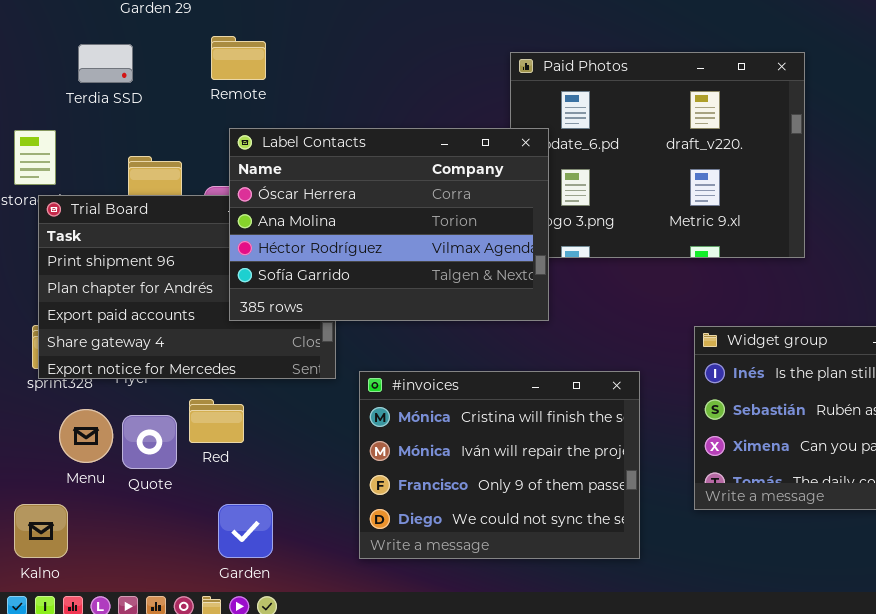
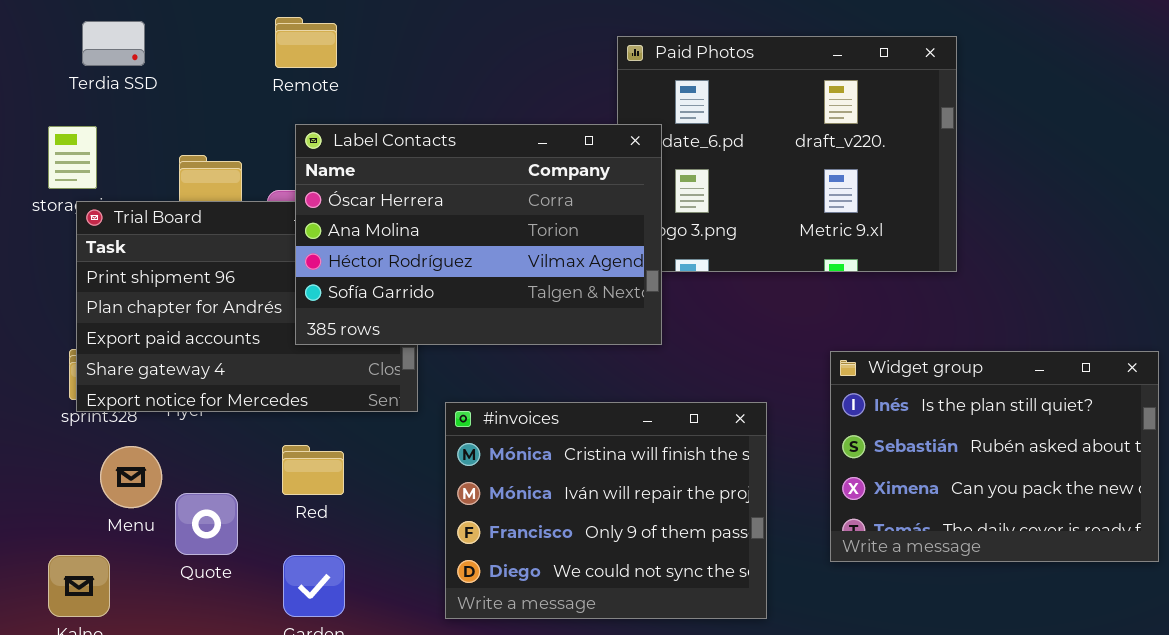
Terdia SSD: [78,44,133,83] -> [82,21,145,66], moved
Red: [189,399,244,443] -> [282,445,344,495], moved
Quote: [122,415,177,469] -> [175,493,238,555], moved

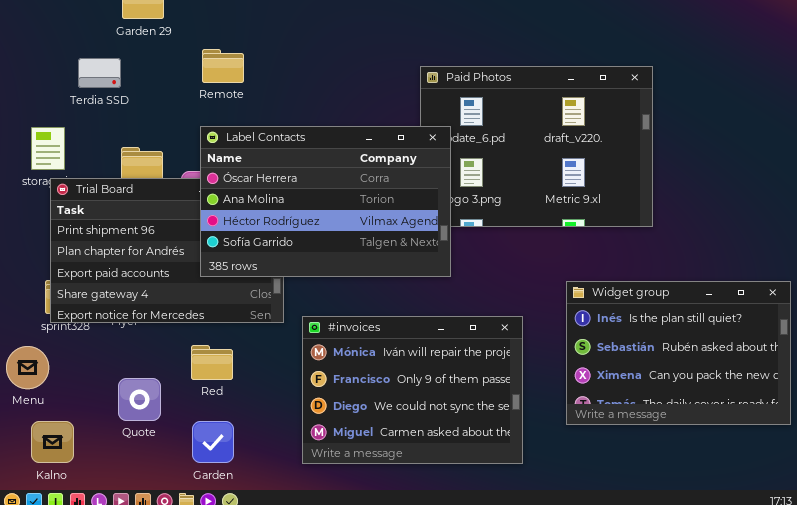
Remote: [275,17,337,68] -> [202,49,244,83], moved
Terdia SSD: [82,21,145,66] -> [78,58,121,88], moved
#invoices: [445,402,767,619] -> [302,316,523,464], scrolled down 1 row
Menu: [100,446,162,508] -> [6,346,49,389], moved

